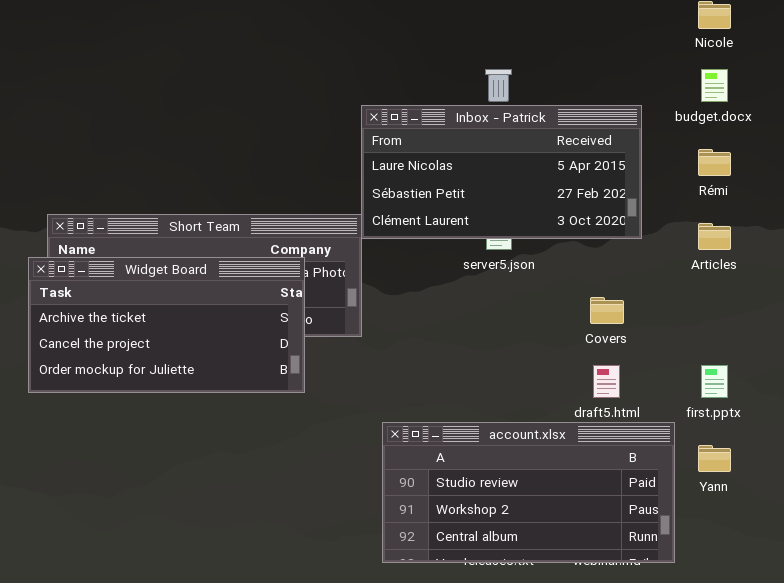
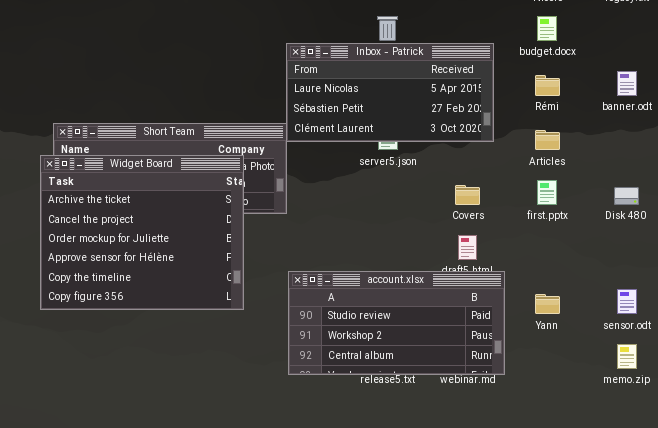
Widget Board: [28,257,305,393] -> [40,155,244,310], resized
first.pptx: [701,365,728,398] -> [537,180,557,205], moved
account.xlsx: [382,422,675,563] -> [288,271,505,375], moved

